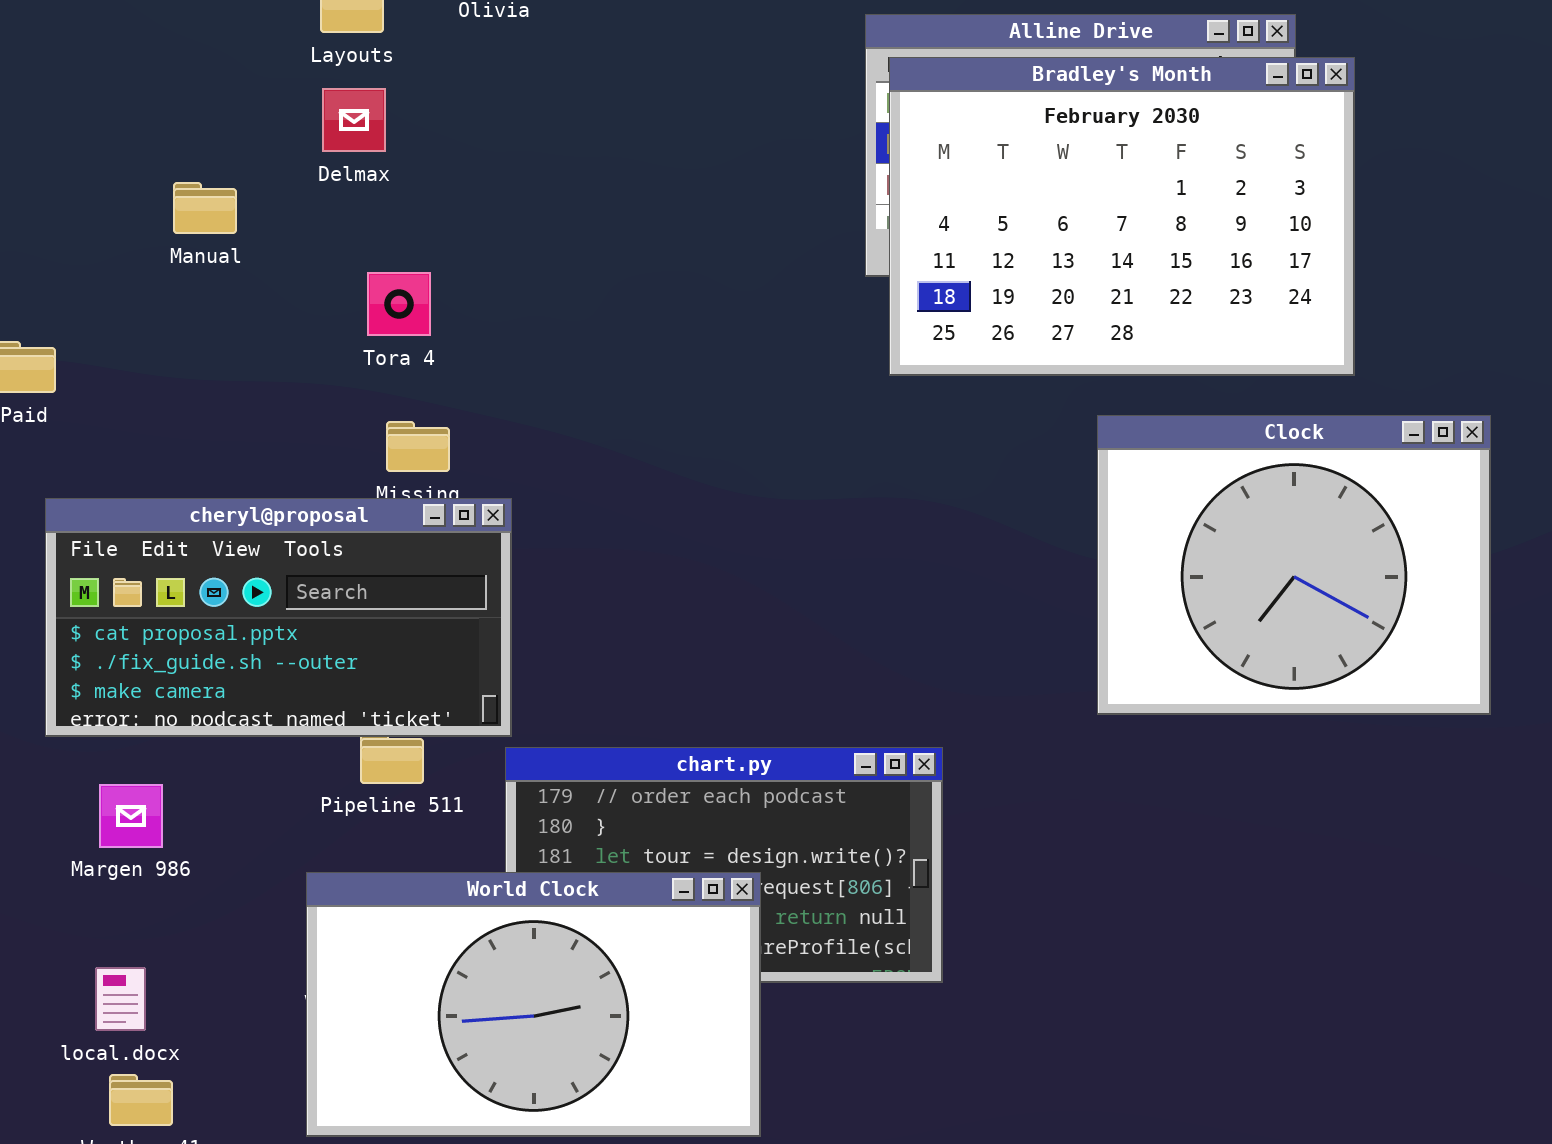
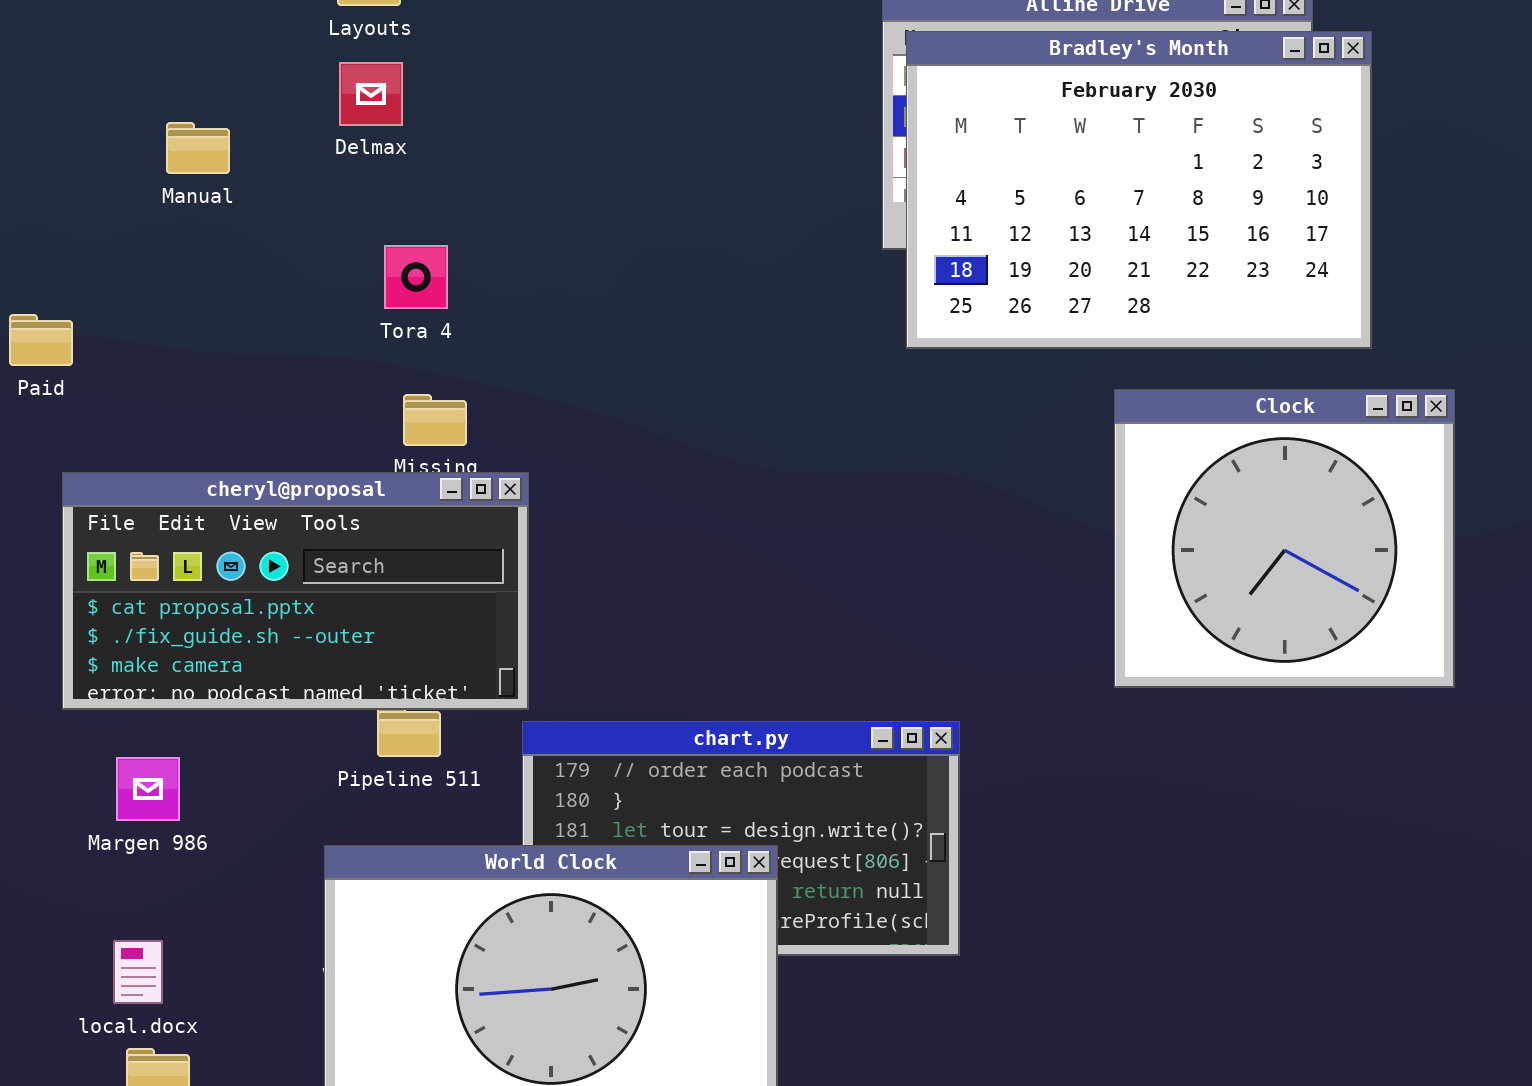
Manual: [173,182,237,234] -> [166,122,230,174], moved
Clock: [1097,415,1491,715] -> [1114,389,1455,688], resized

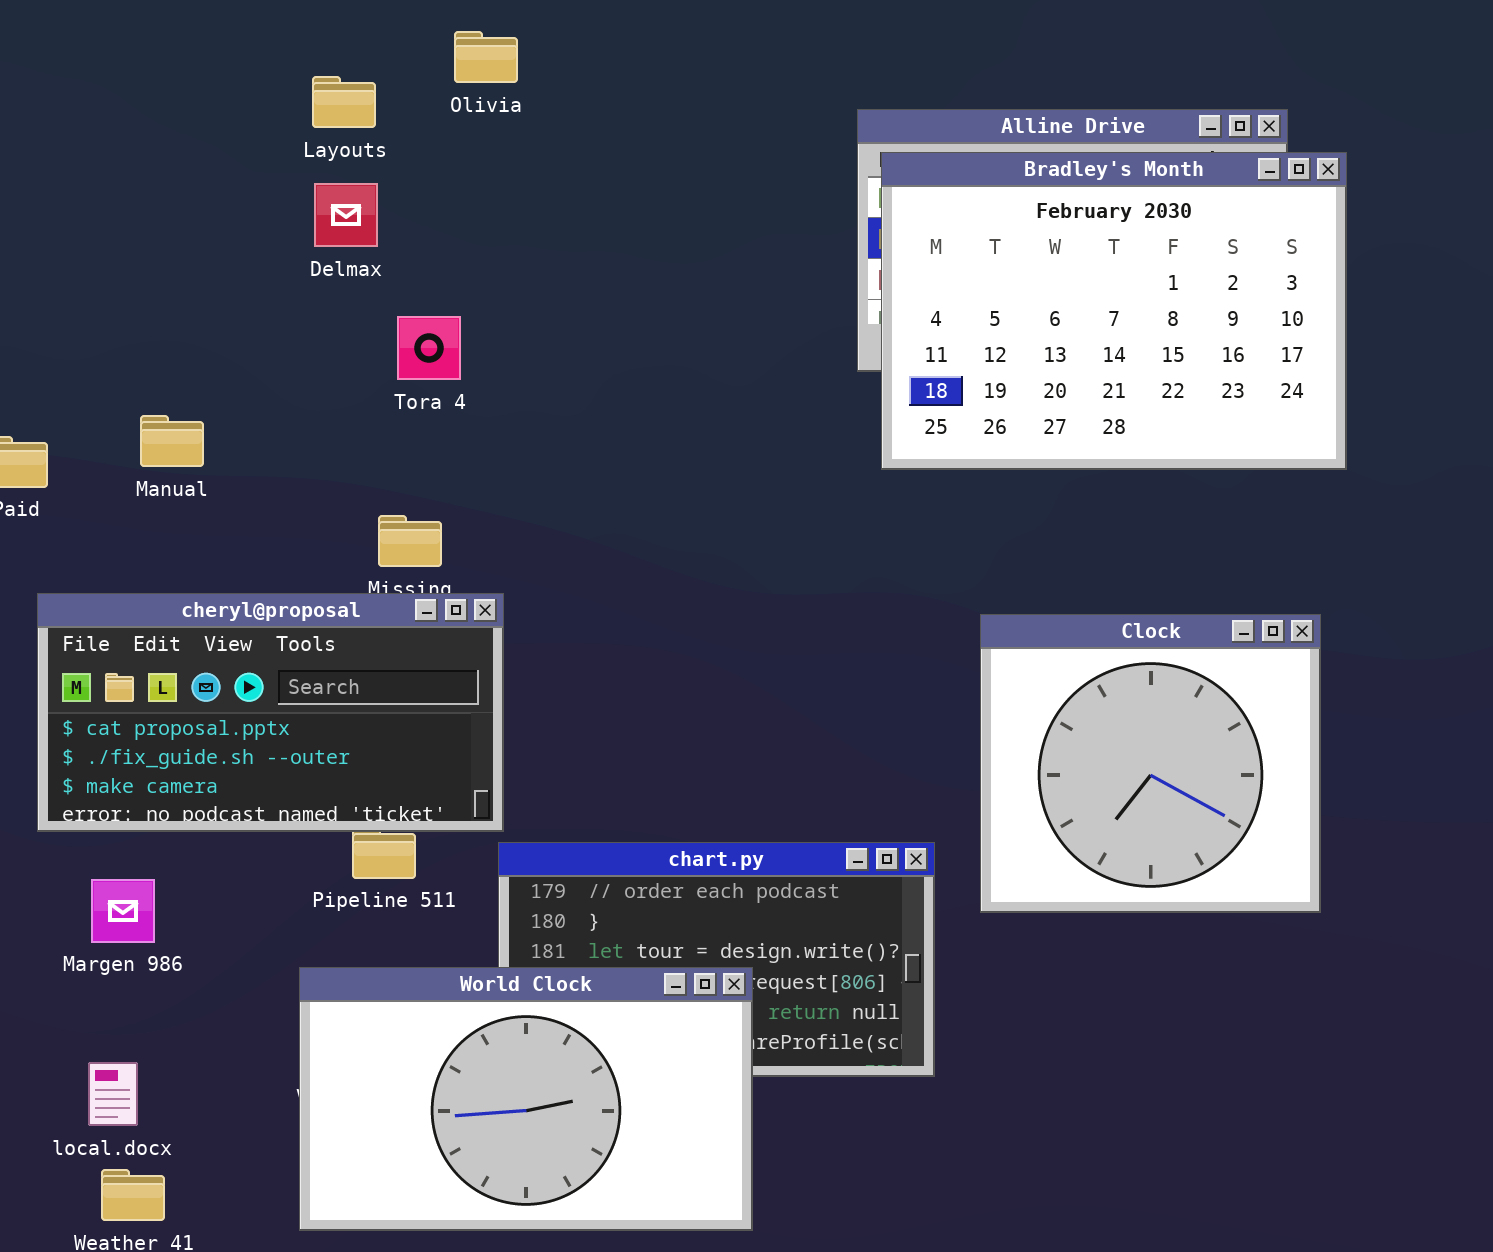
Manual: [166,122,230,174] -> [140,415,204,467], moved
Tora 4: [384,245,448,309] -> [397,316,461,380], moved
Clock: [1114,389,1455,688] -> [980,614,1321,913], moved

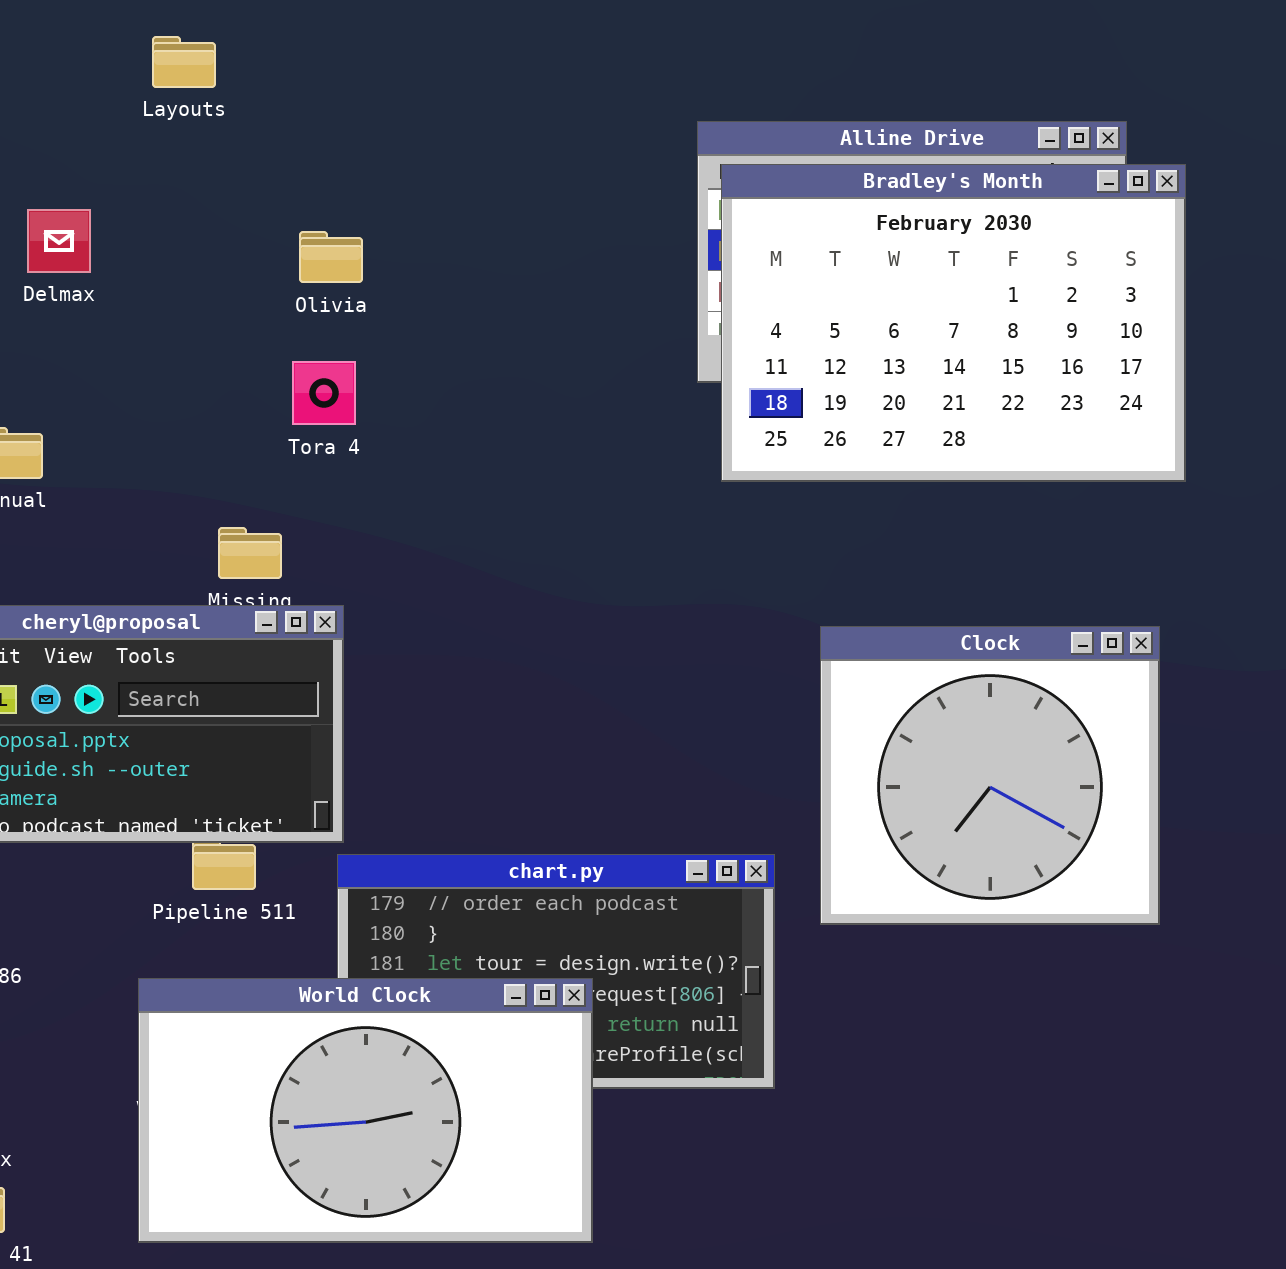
Olivia: [454,31,518,83] -> [299,231,363,283], moved
Layouts: [312,76,376,128] -> [152,36,216,88], moved
Delmax: [314,183,378,247] -> [27,209,91,273], moved
Tora 4: [397,316,461,380] -> [292,361,356,425], moved

